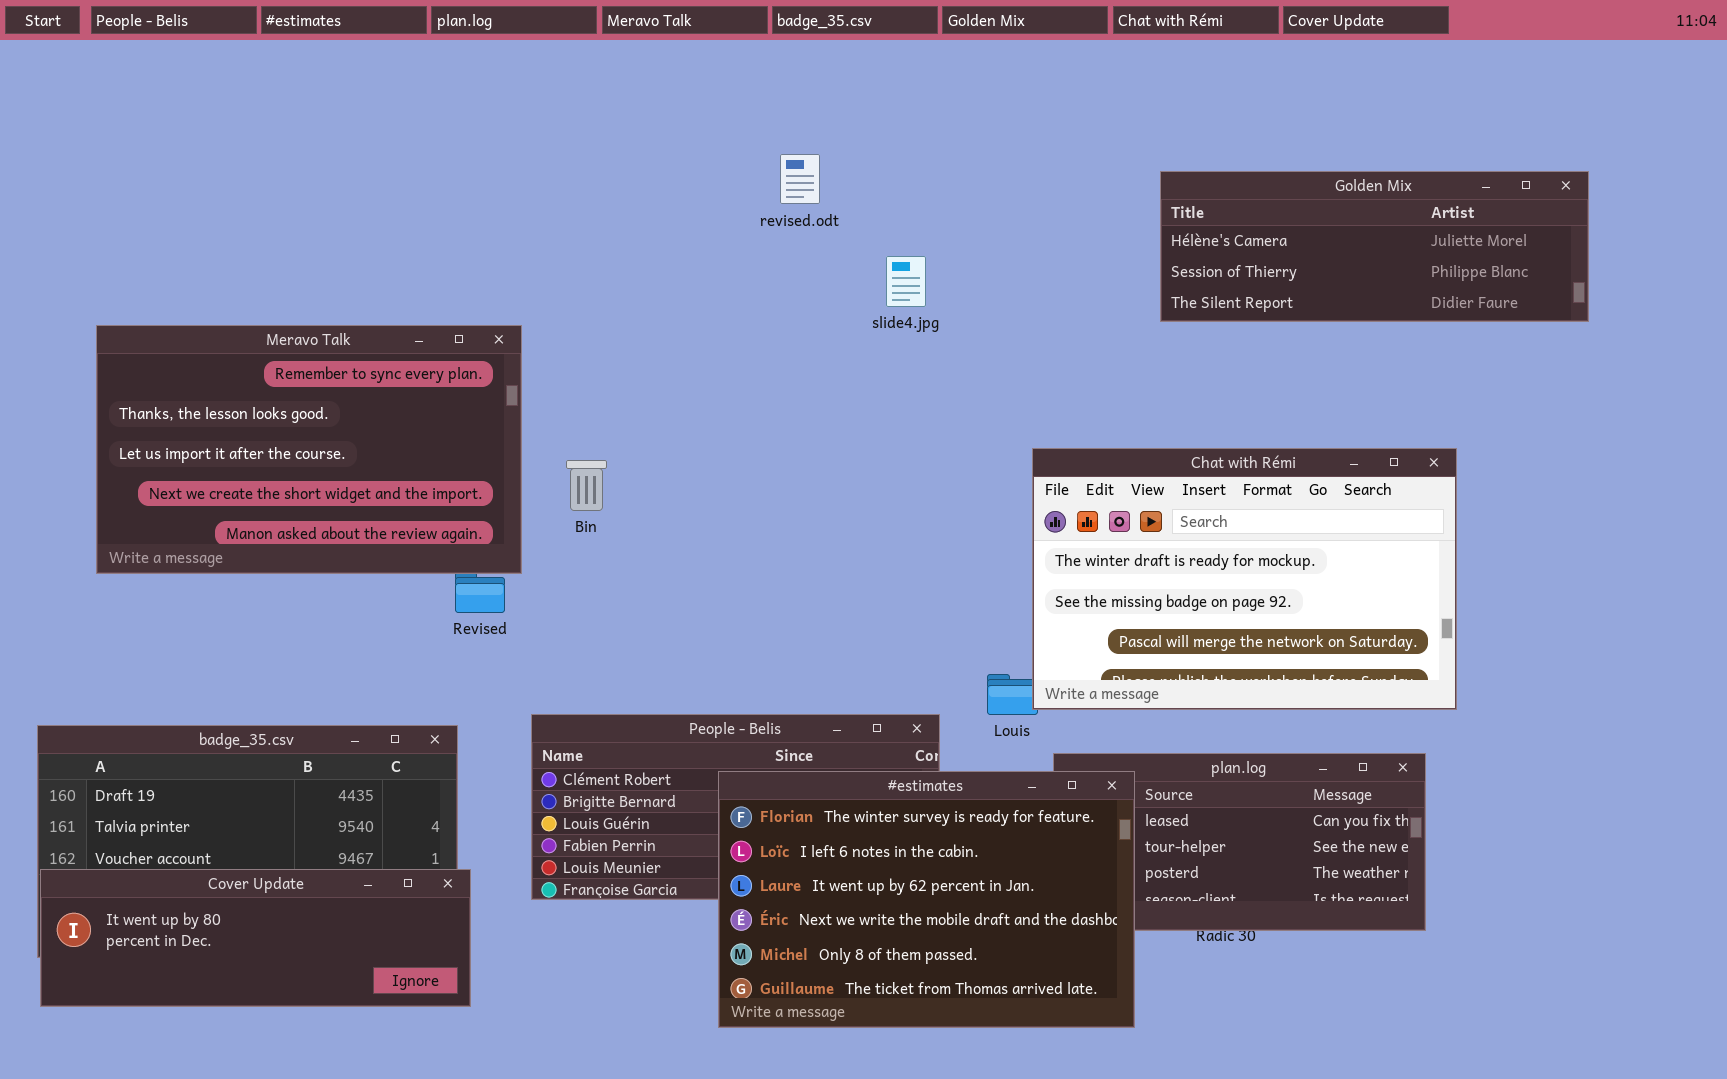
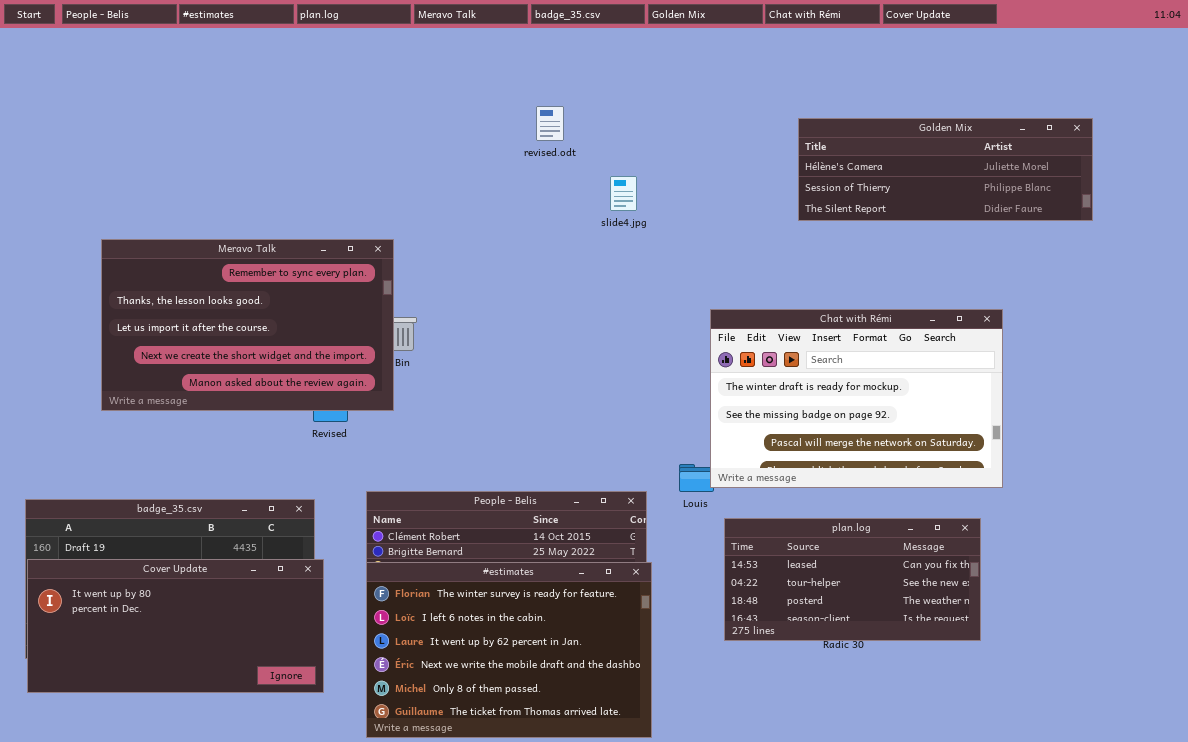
Meravo Talk: [96,325,522,574] -> [101,239,394,411], moved
#estimates: [718,771,1135,1028] -> [366,562,652,738], moved
Cover Update: [40,869,471,1007] -> [27,559,324,693], resized

